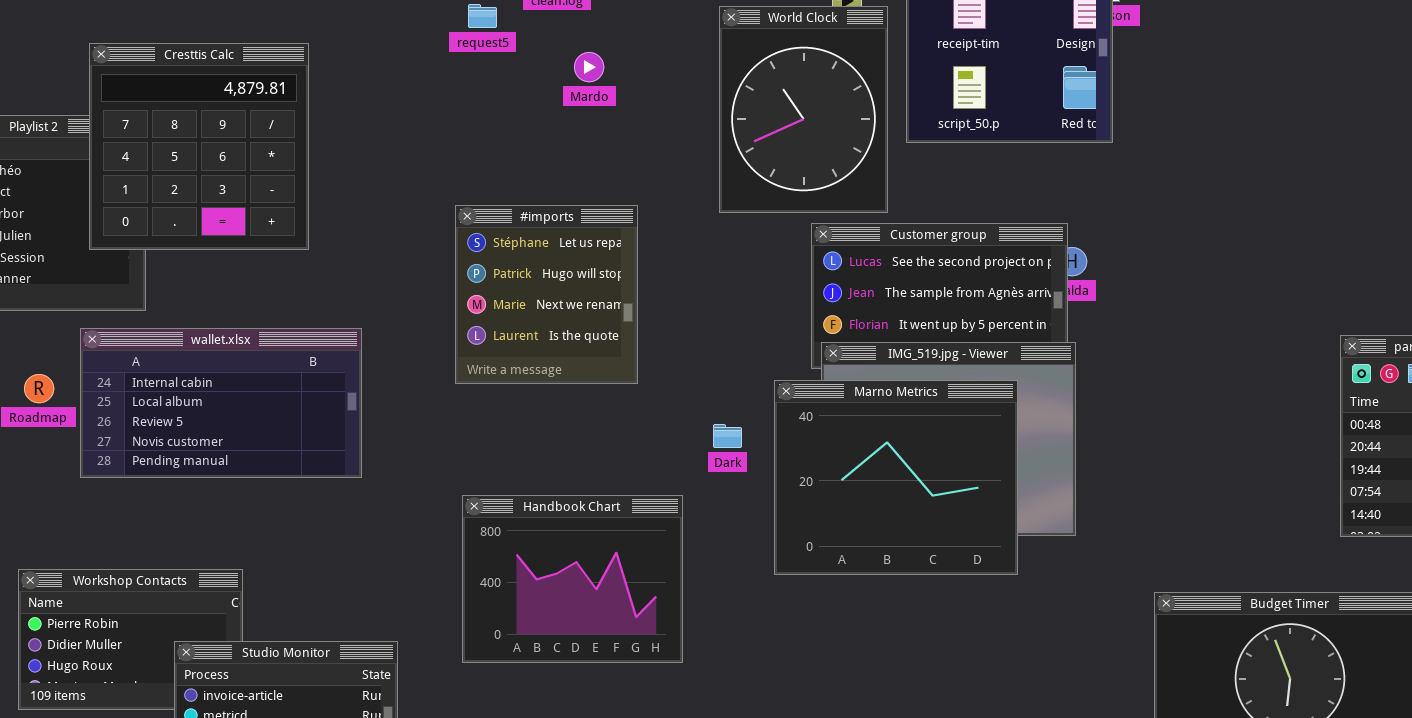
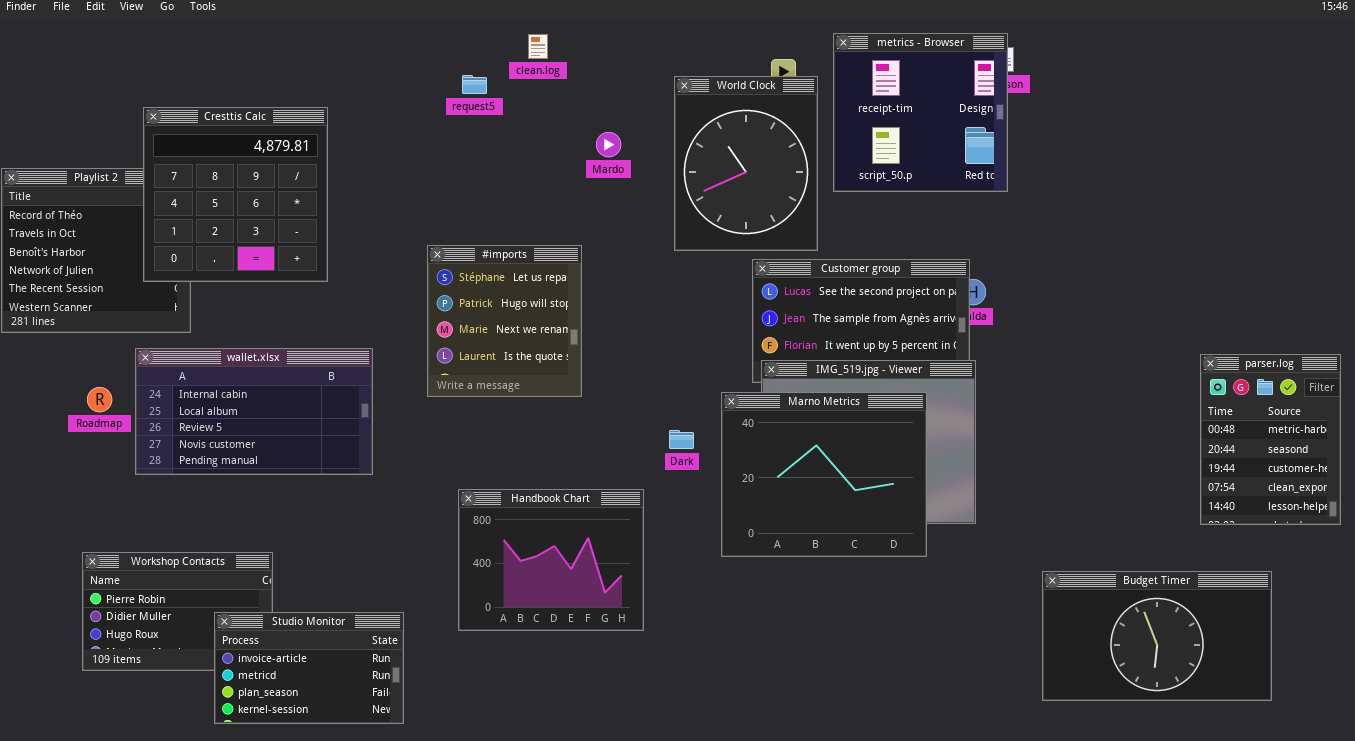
Mardo: [574,52,604,82] -> [596,132,621,157], moved
#imports: [455,205,638,384] -> [427,245,582,397], moved

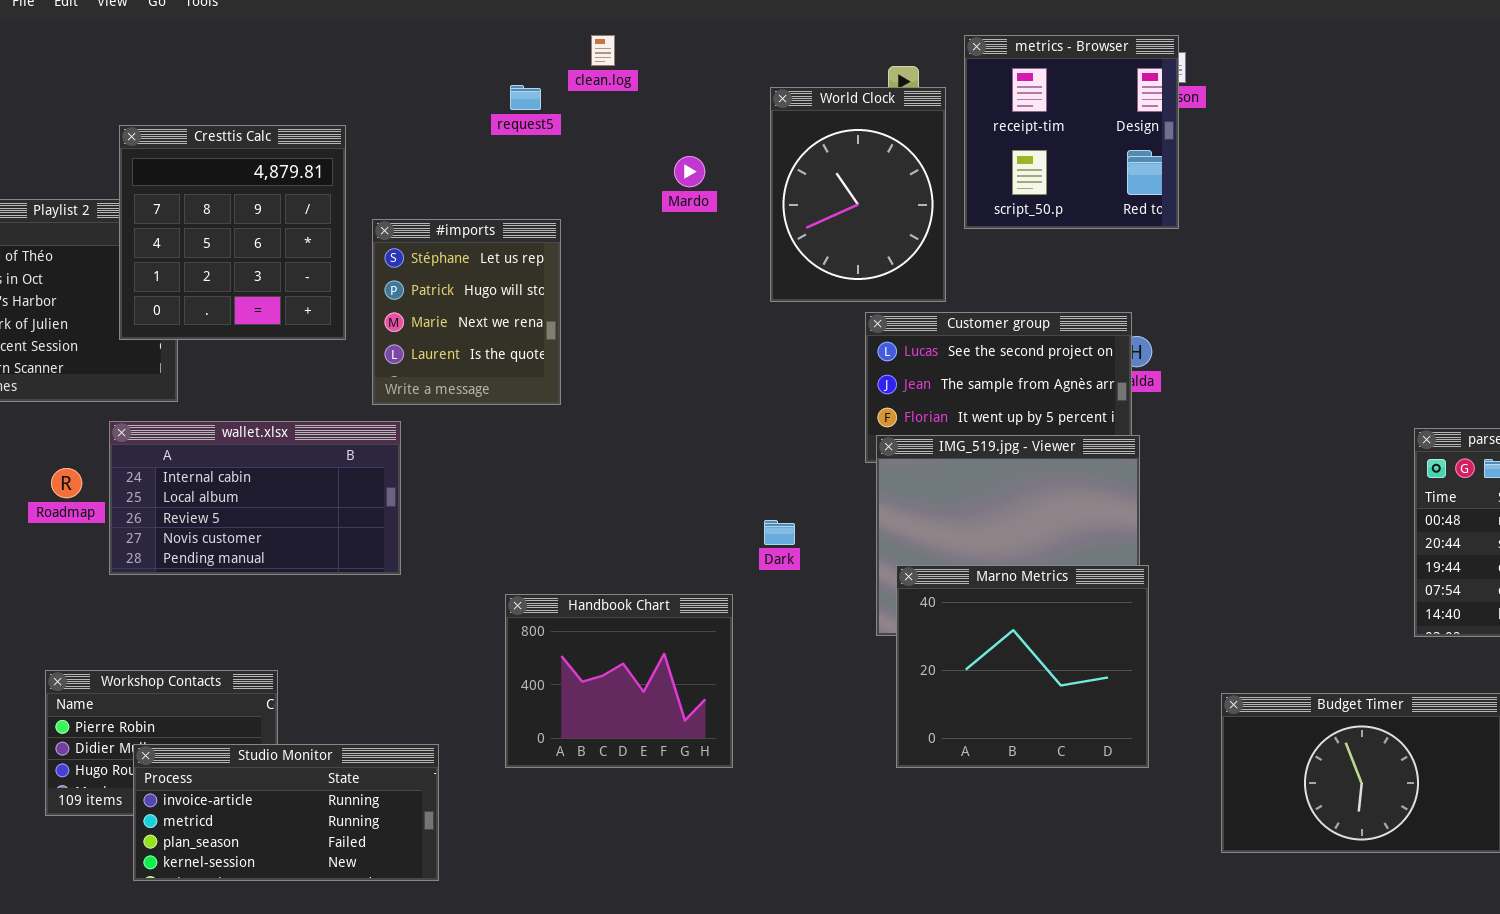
#imports: [427,245,582,397] -> [372,219,561,405], moved
Marno Metrics: [721,392,927,557] -> [896,565,1149,768], moved
Studio Monitor: [214,612,404,724] -> [133,744,439,881], resized

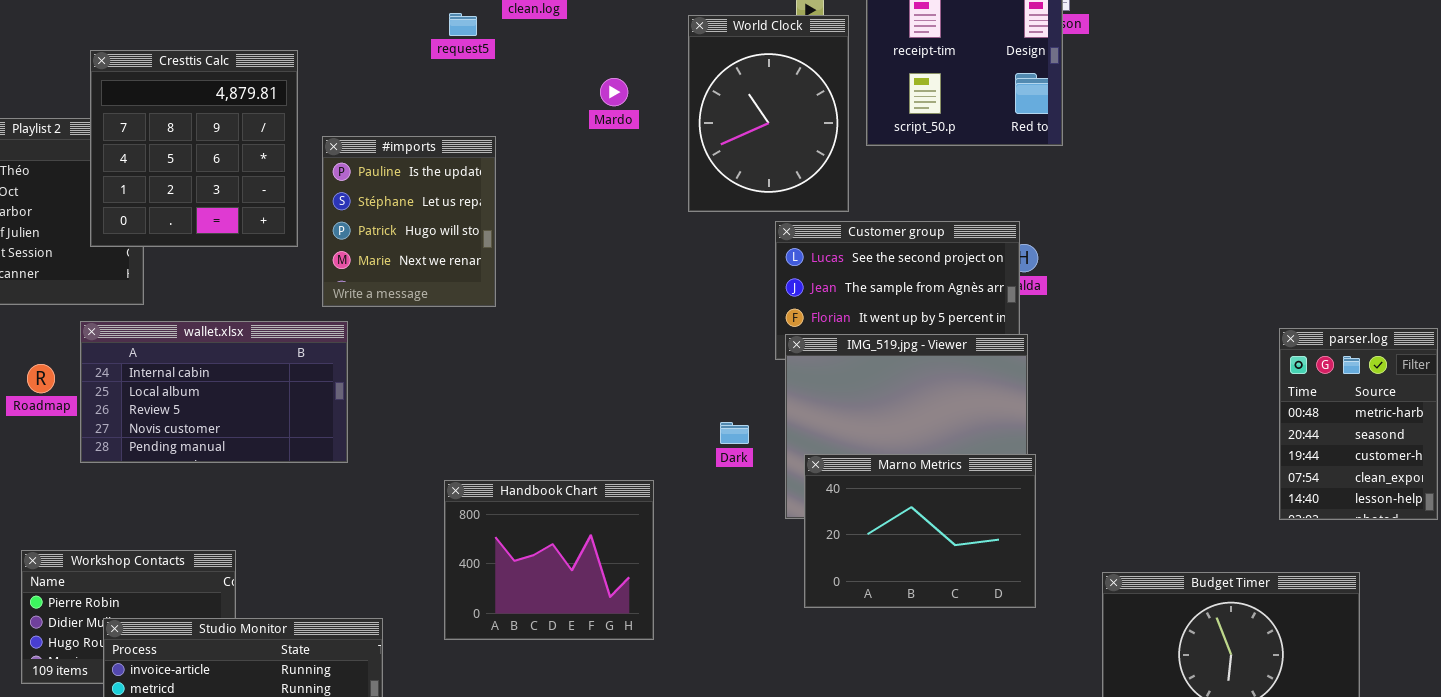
#imports: [372,219,561,405] -> [322,136,496,307], scrolled up 1 row
Dark: [764,520,795,545] -> [720,422,749,444], moved
Marno Metrics: [896,565,1149,768] -> [804,454,1036,608], resized

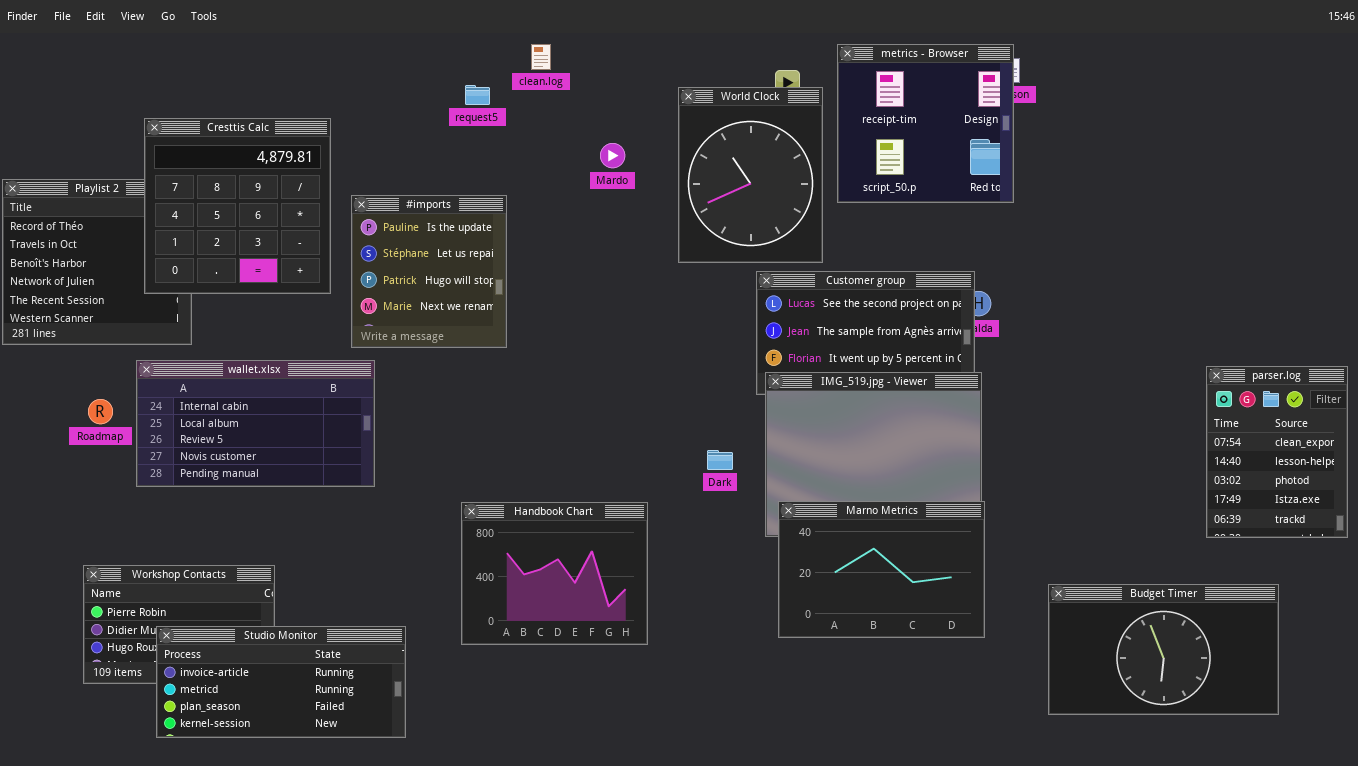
parser.log: [1279,328,1438,520] -> [1206,366,1348,538], scrolled down 3 rows
Marno Metrics: [804,454,1036,608] -> [778,501,985,638], moved

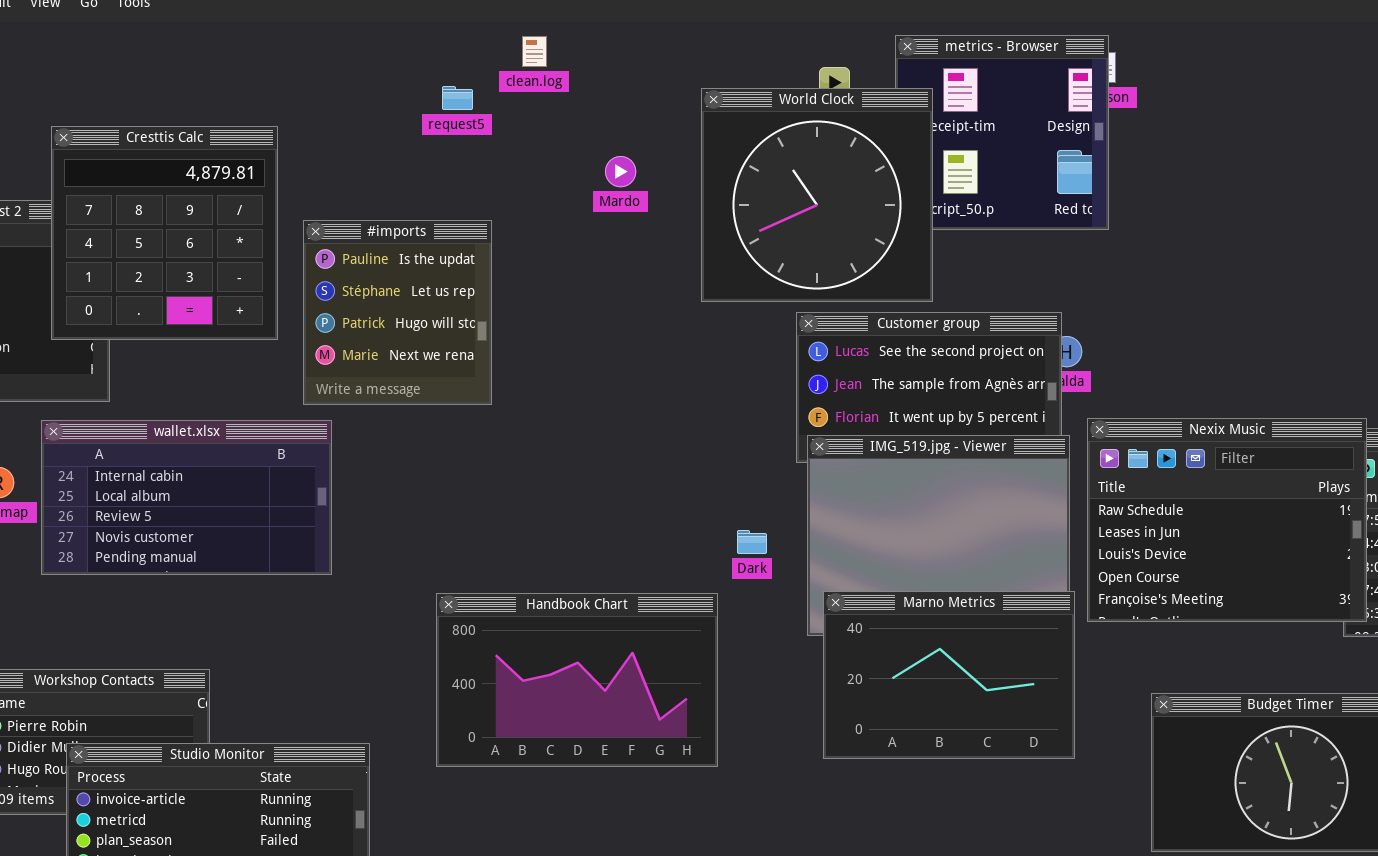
World Clock: [678,87,823,263] -> [701,88,933,302], resized
Nexix Music: none -> [1087,418,1367,622], opened
Handbook Chart: [461,502,648,645] -> [436,593,718,767], resized

